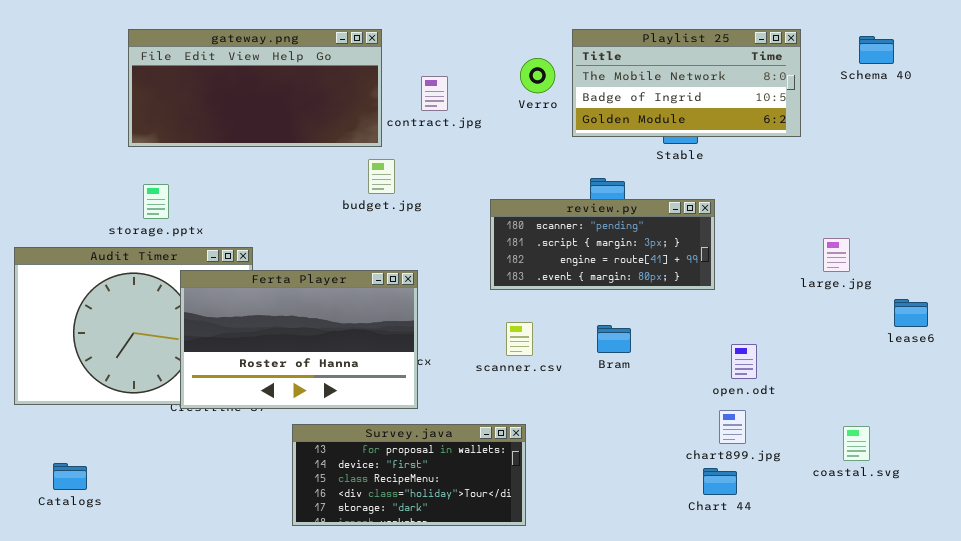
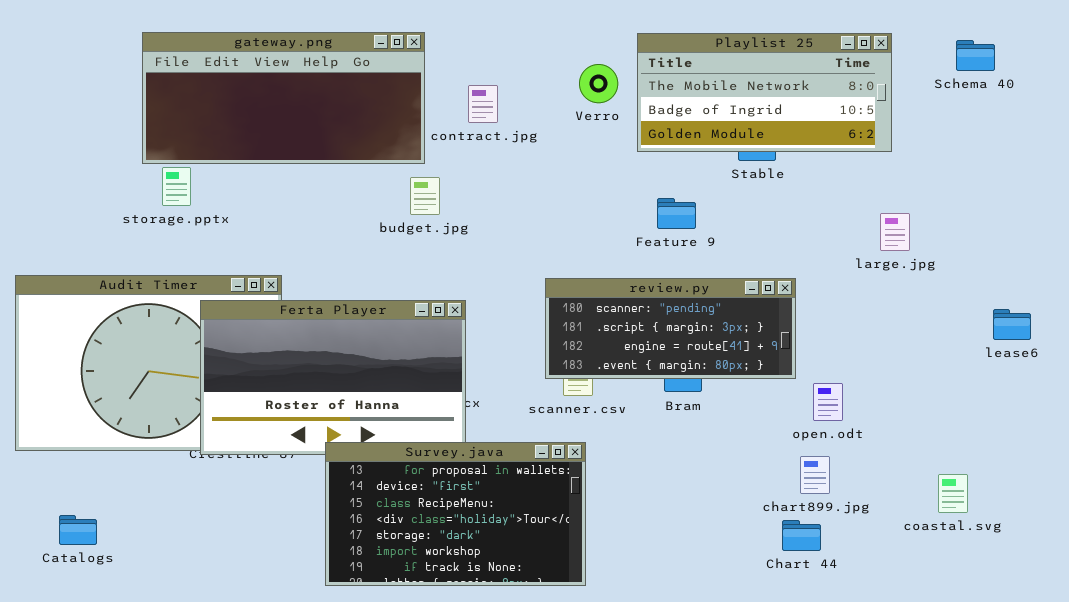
storage.pptx: [143,184,169,219] -> [162,167,191,206], moved
review.py: [490,199,715,290] -> [545,278,796,379], moved
large.jpg: [823,238,850,272] -> [880,213,910,251], moved
lease6: [894,299,928,327] -> [993,309,1031,340], moved
Survey.java: [292,424,526,526] -> [325,442,586,586], resized

